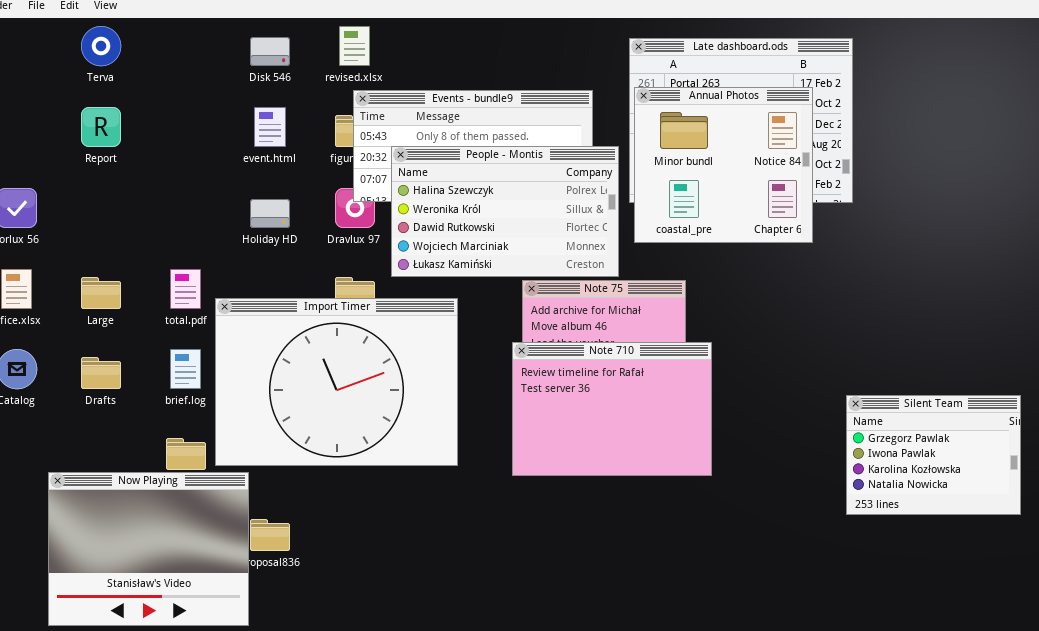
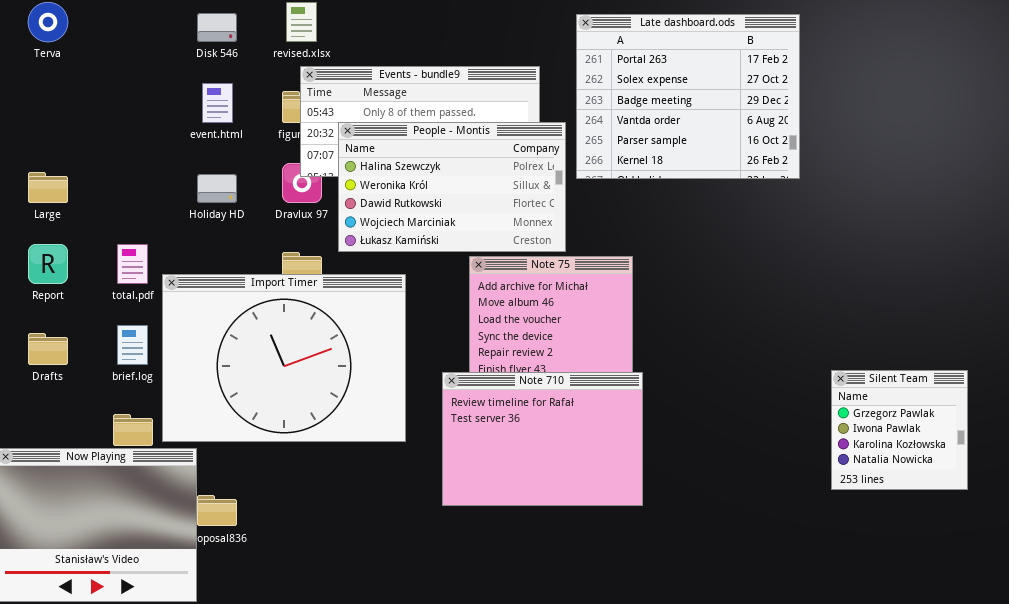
Annual Photos: [634,87,813,243] -> none, closed
Report: [81,107,121,147] -> [28,244,68,284], moved
Large: [81,277,121,309] -> [28,172,68,203], moved
Note 710: [512,342,712,476] -> [442,372,643,506], moved
Silent Team: [846,395,1021,515] -> [831,370,968,490], resized

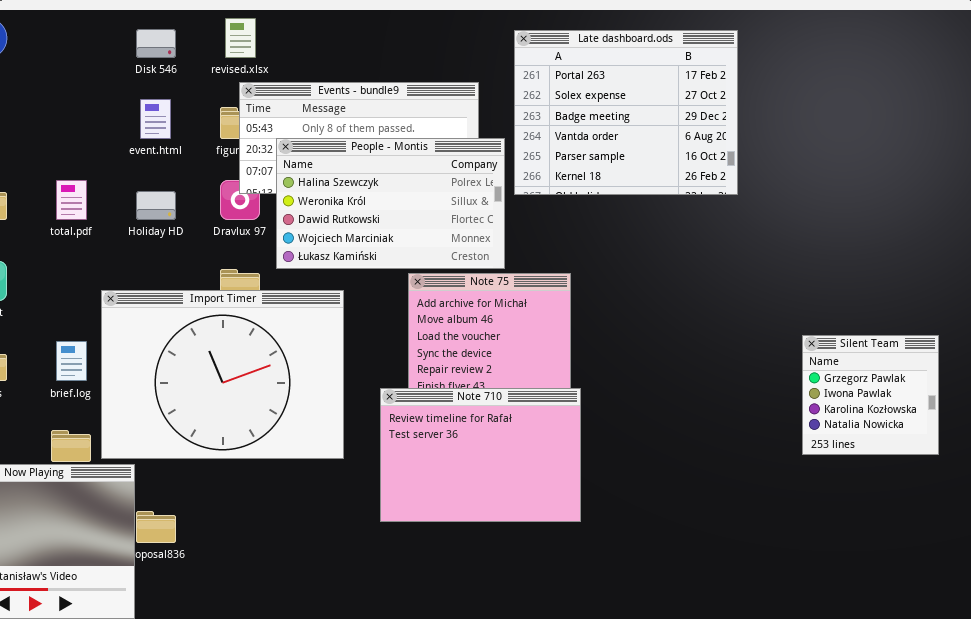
total.pdf: [117,244,148,284] -> [56,180,87,220], moved
Silent Team: [831,370,968,490] -> [802,335,939,455], moved

